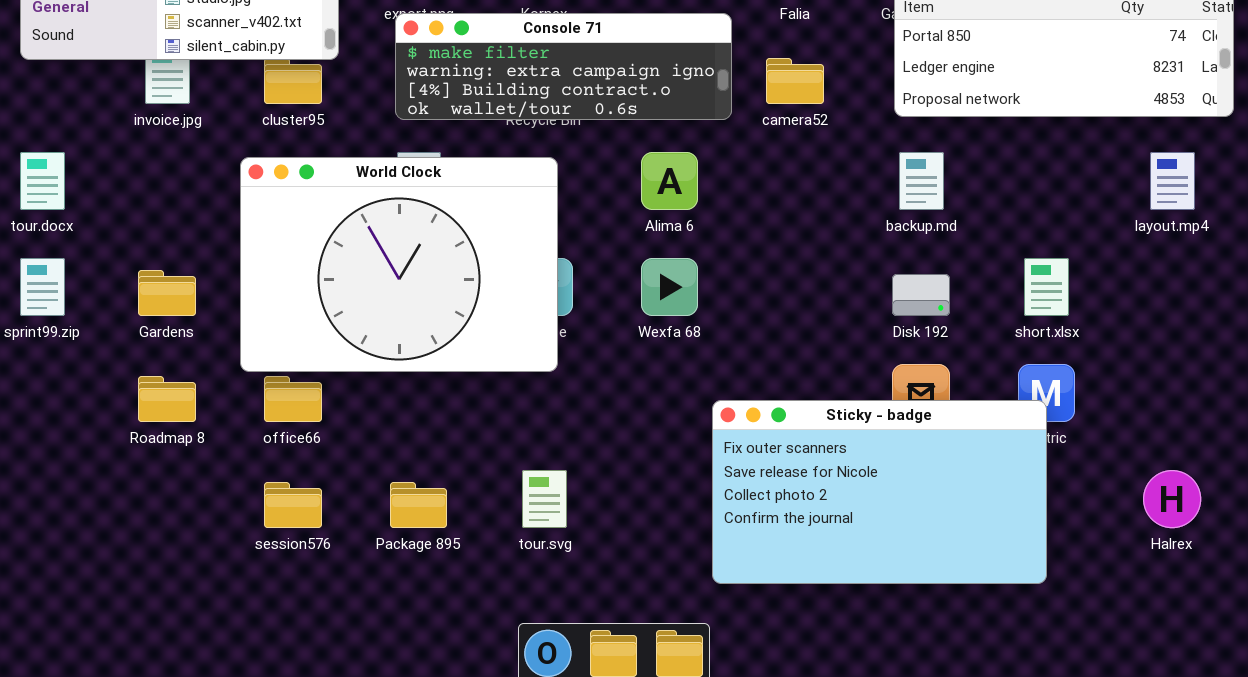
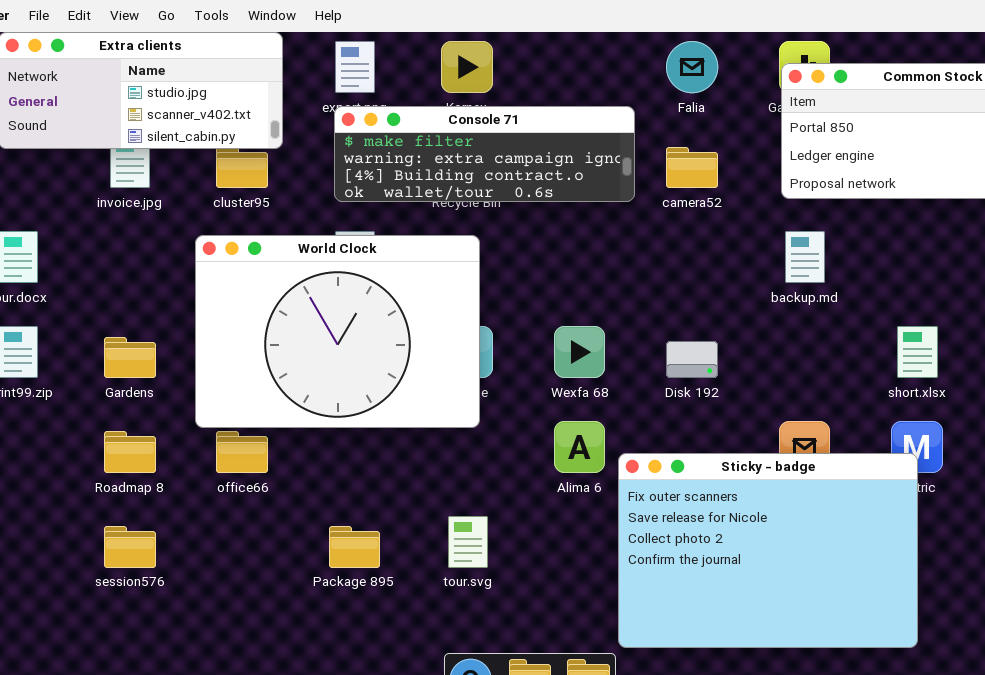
Alima 6: [641,152,698,210] -> [554,421,605,473], moved
Disk 192: [892,274,950,316] -> [666,341,718,378], moved
Sticky - badge: [712,400,1047,584] -> [618,453,918,648], resized
session576: [264,482,322,528] -> [104,526,156,568], moved

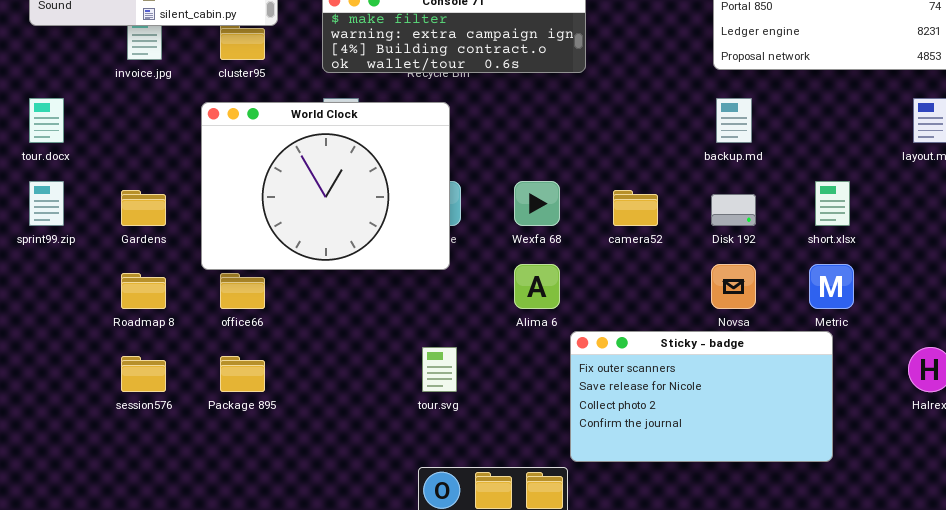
camera52: [666,147,718,188] -> [613,190,658,226], moved
Disk 192: [666,341,718,378] -> [711,194,756,226], moved
Sticky - badge: [618,453,918,648] -> [570,331,833,462], resized
Package 895: [329,526,380,568] -> [220,356,265,392], moved

